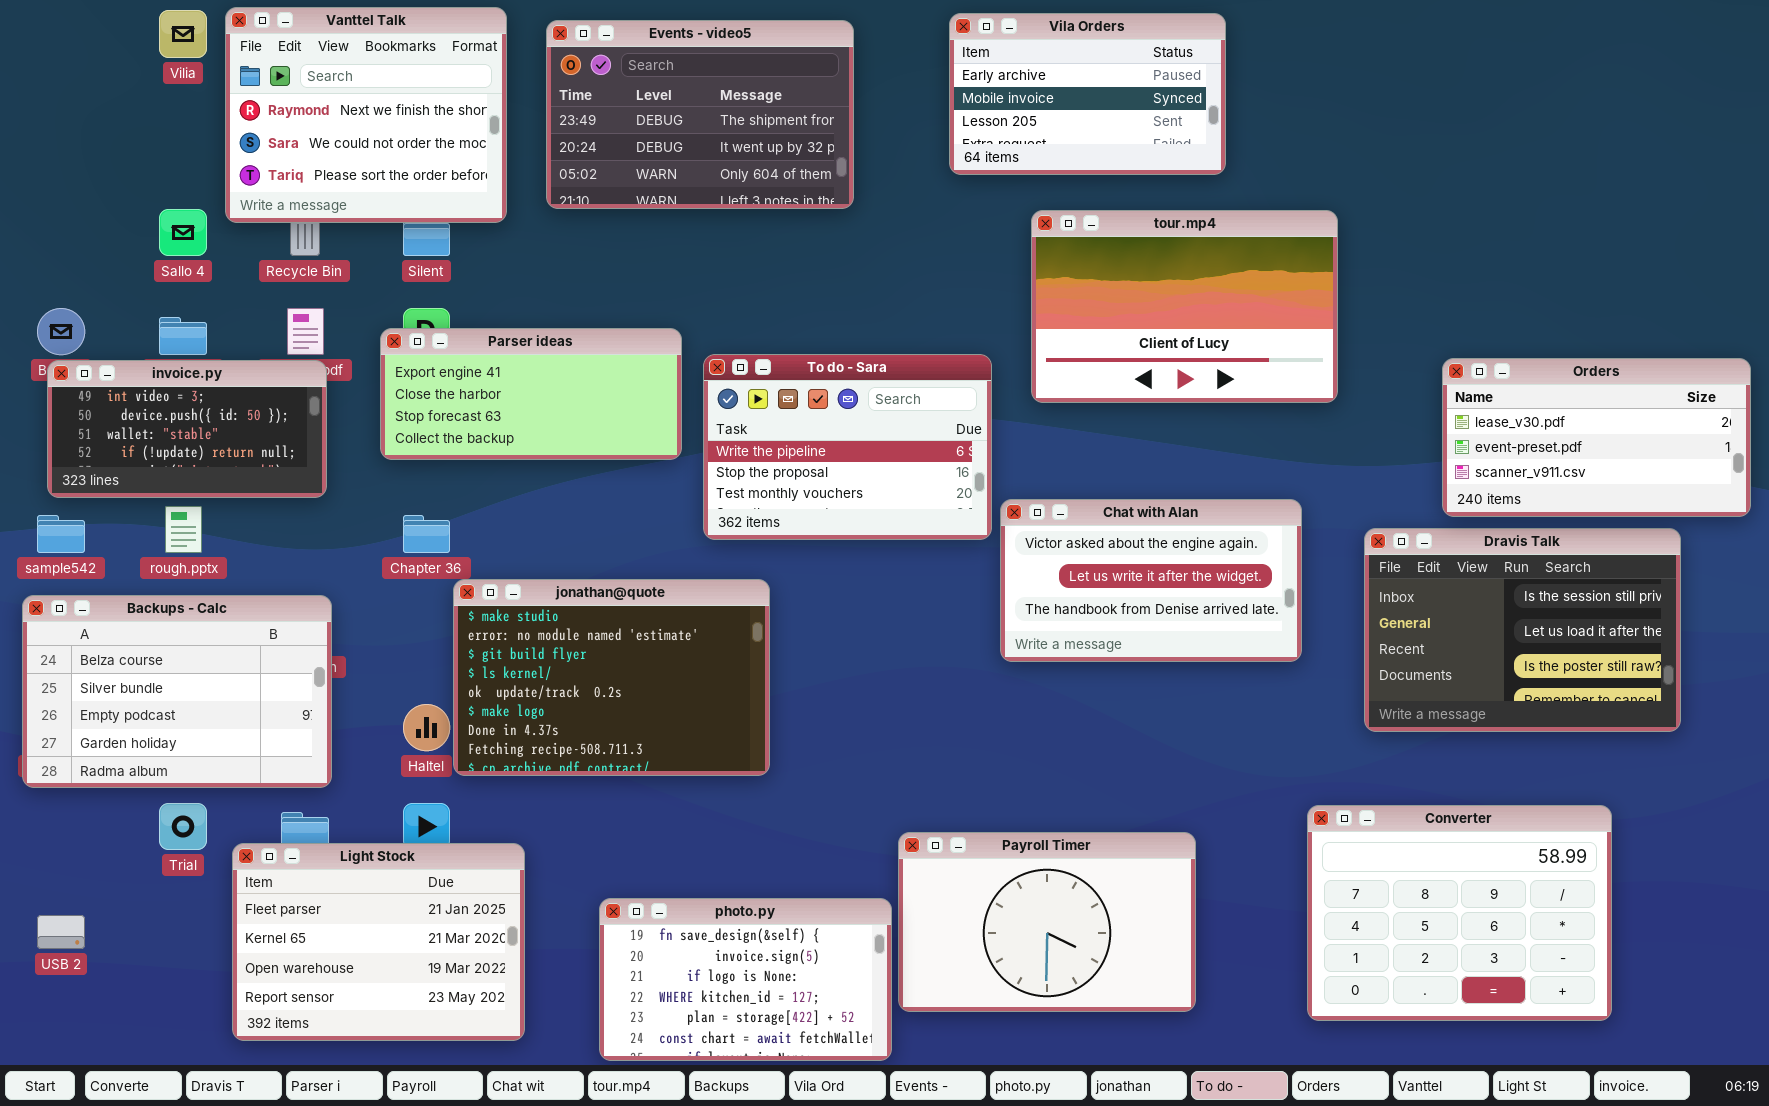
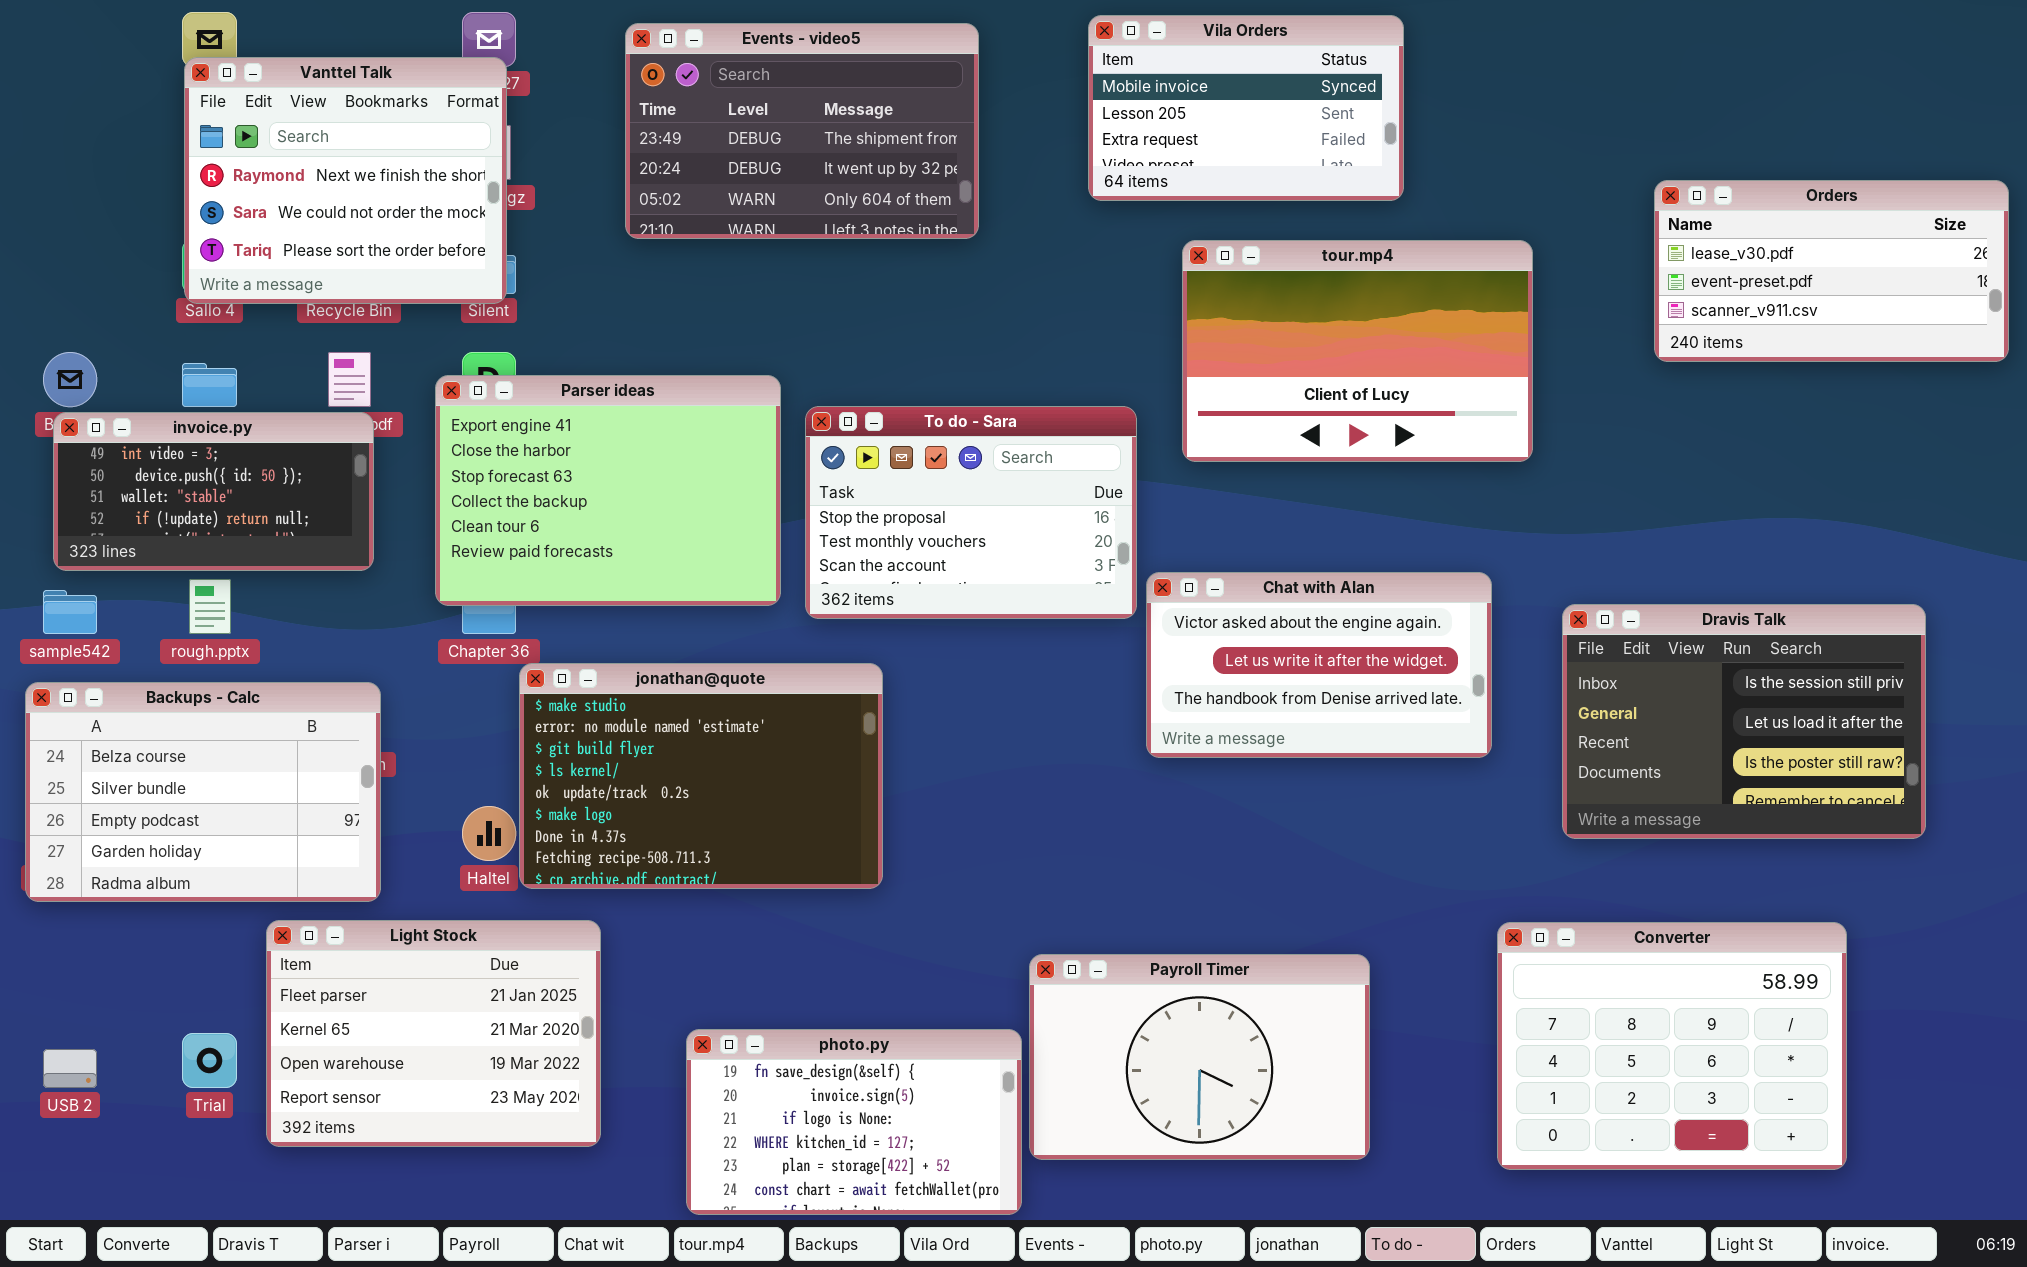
Vanttel Talk: [225,7,507,223] -> [184,57,507,304], moved
Vila Orders: [949,13,1226,175] -> [1088,15,1404,201], scrolled down 1 row
Parser ideas: [380,328,682,460] -> [435,375,781,606], resized
To do - Sara: [703,354,992,540] -> [805,406,1137,619], scrolled down 1 row
Orders: [1442,358,1751,517] -> [1654,180,2009,362], moved
Trial: [159,803,207,850] -> [182,1033,237,1088], moved
Light Stock: [232,843,525,1041] -> [266,920,601,1147], moved

